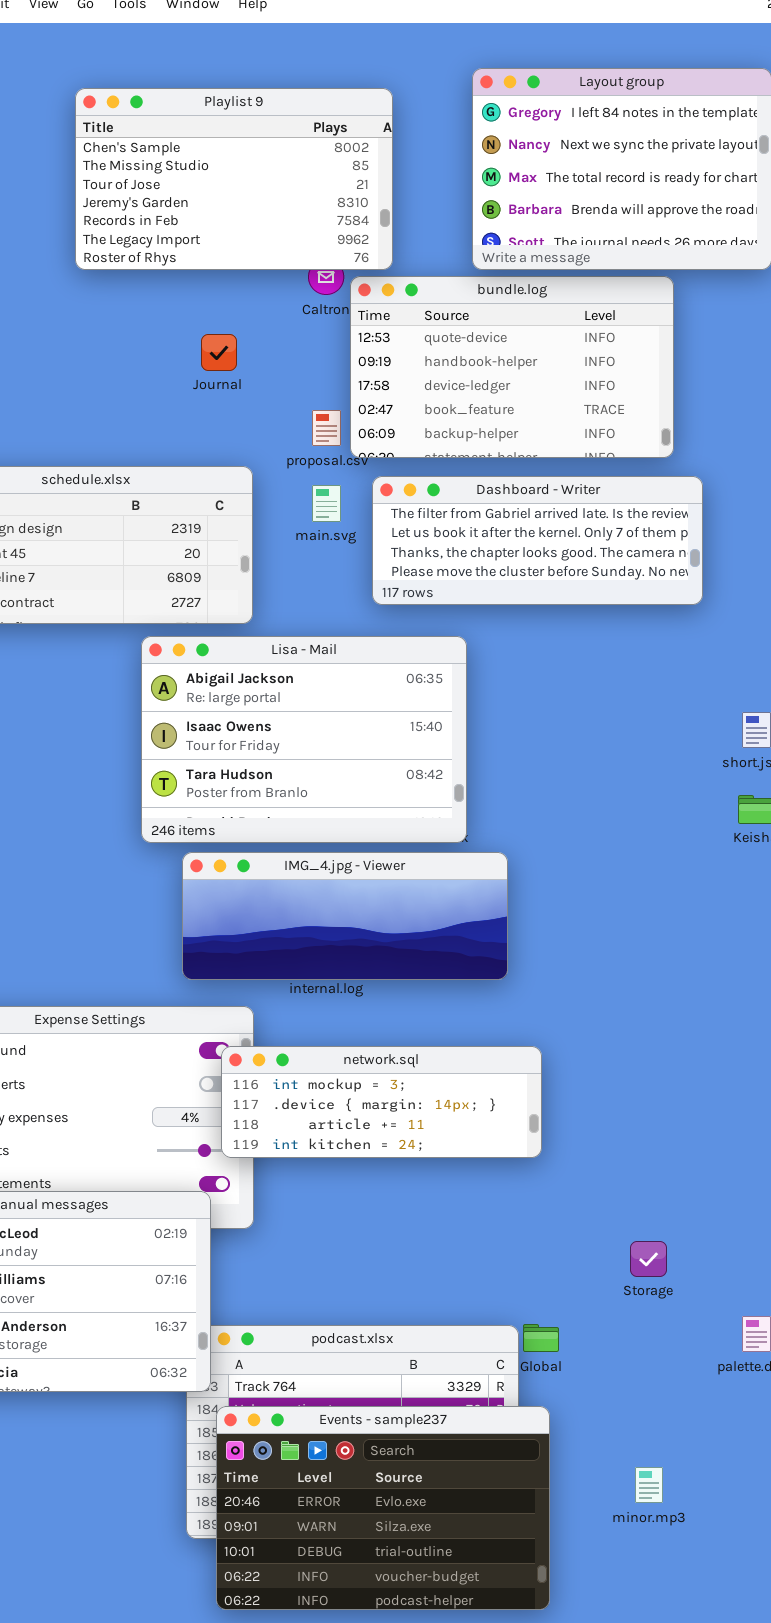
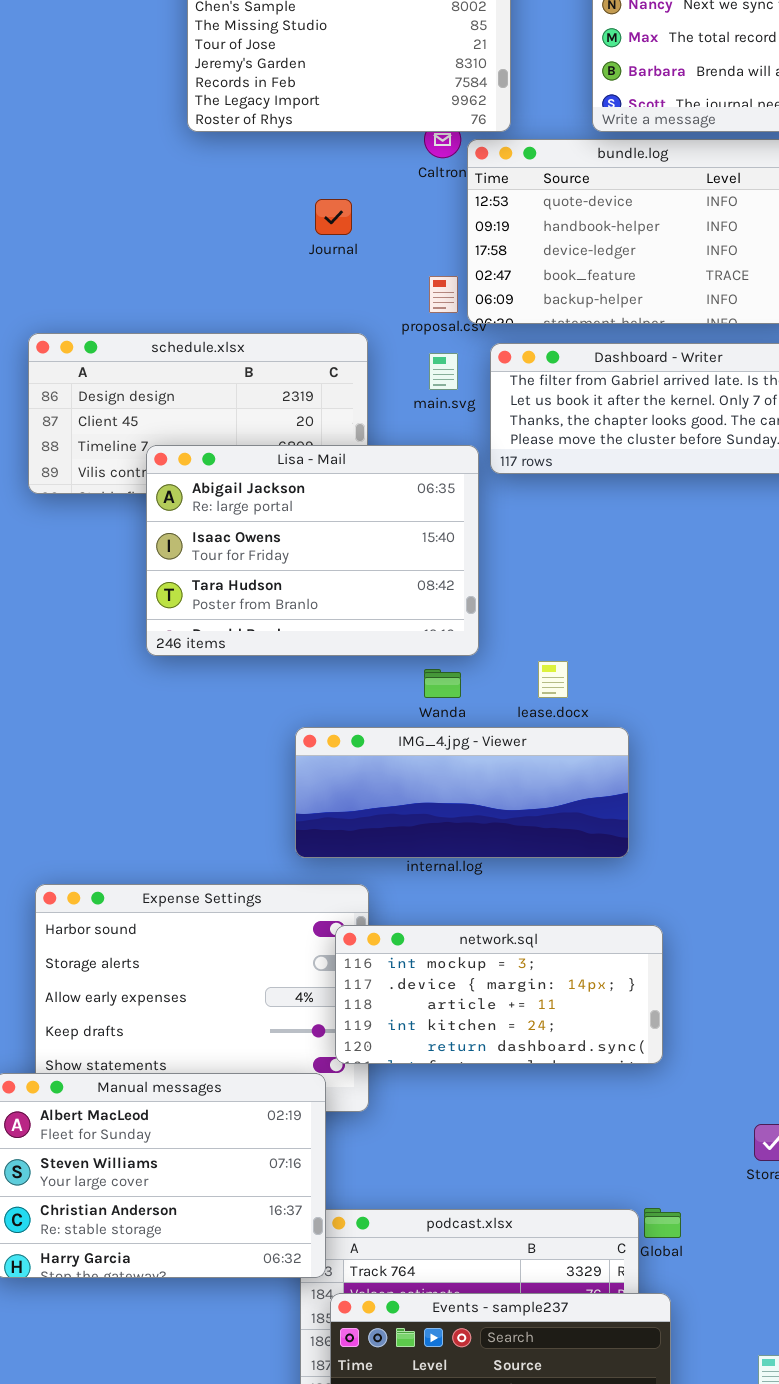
Lisa - Mail: [141,636,467,843] -> [146,445,479,656], moved
network.sql: [221,1046,542,1158] -> [335,925,663,1064], resized

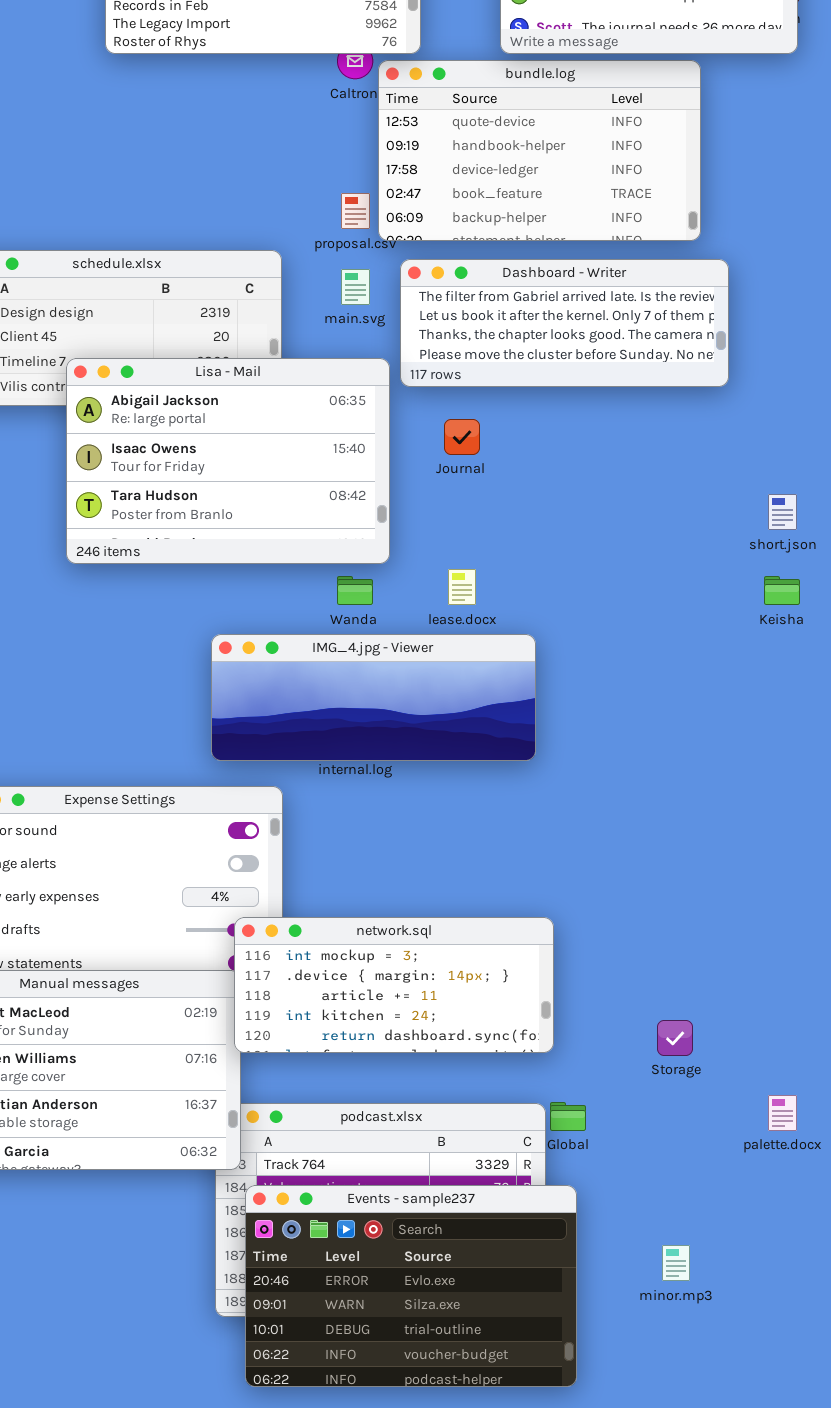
Journal: [315,199,352,235] -> [444,419,480,455], moved
network.sql: [335,925,663,1064] -> [234,917,554,1053], moved

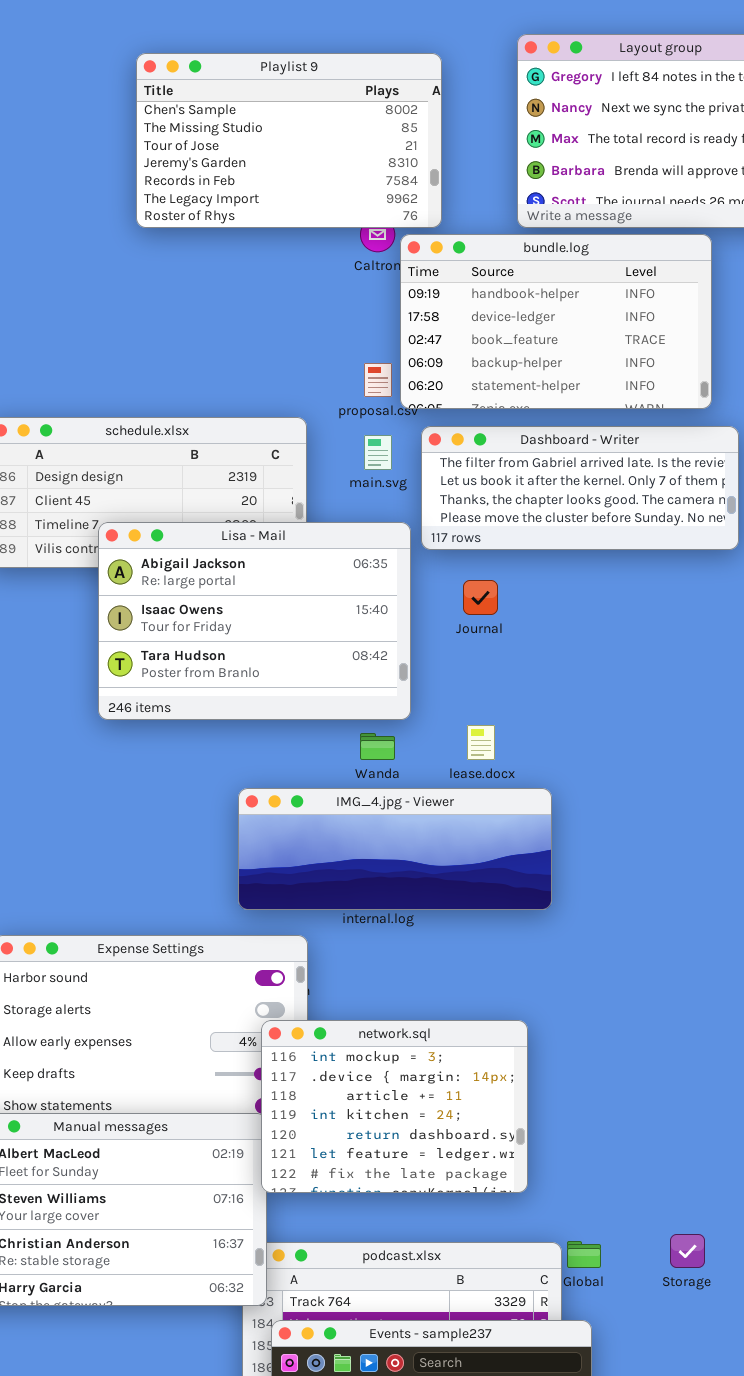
bundle.log: [378,60,701,241] -> [400,234,712,409], scrolled down 1 row
network.sql: [234,917,554,1053] -> [261,1020,528,1193], resized
Storage: [657,1020,693,1056] -> [670,1234,705,1268], moved

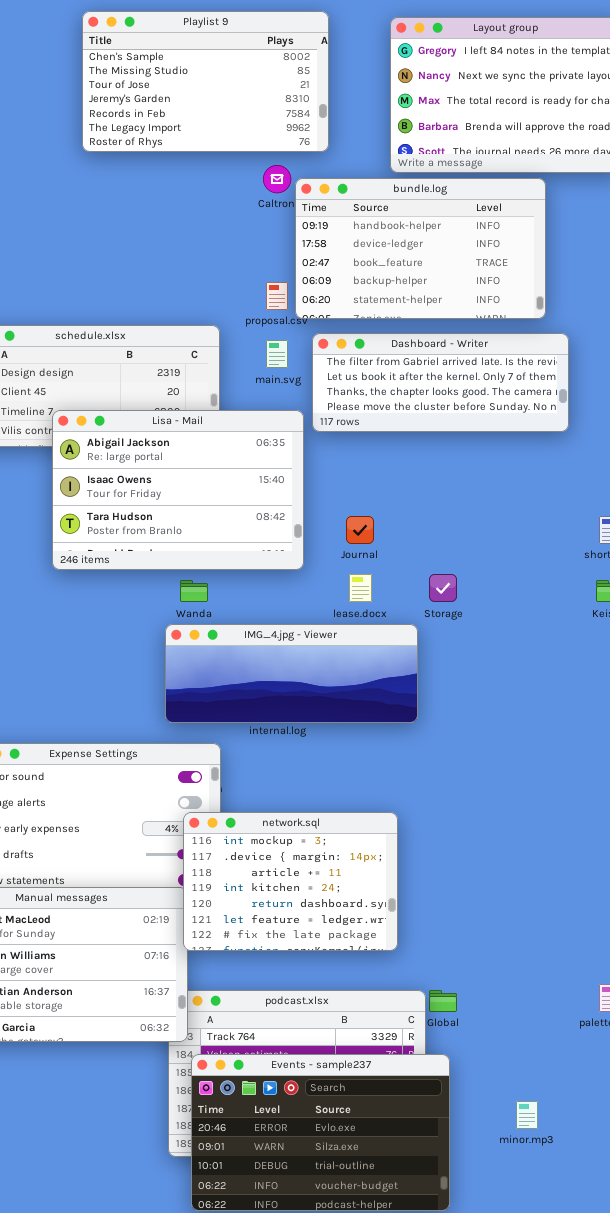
Playlist 9: [136,53,442,228] -> [82,11,329,152], moved
Journal: [463,580,498,615] -> [346,516,374,544], moved
Wanda: [360,733,395,760] -> [180,580,208,602], moved
Storage: [670,1234,705,1268] -> [429,574,457,602], moved

